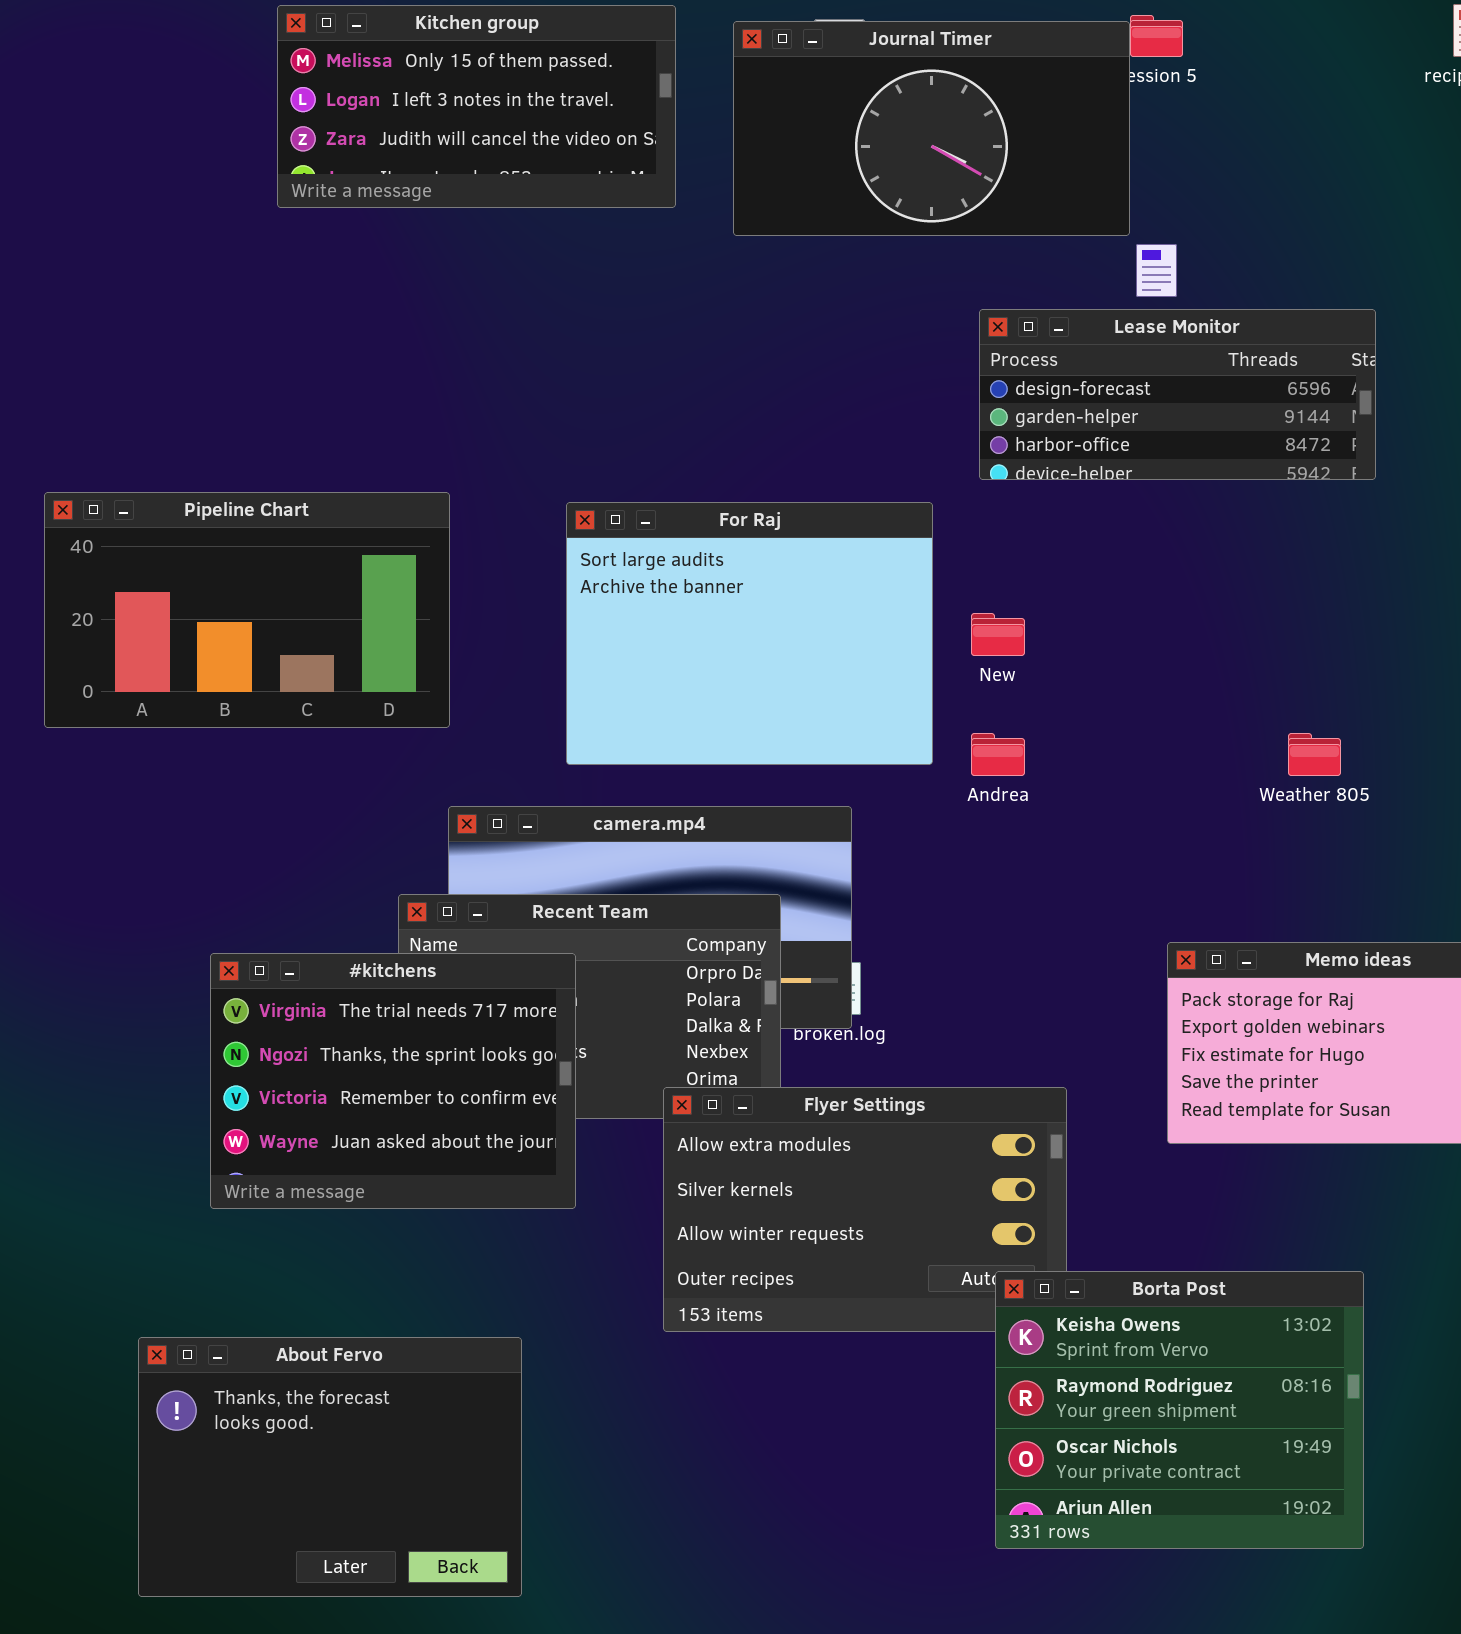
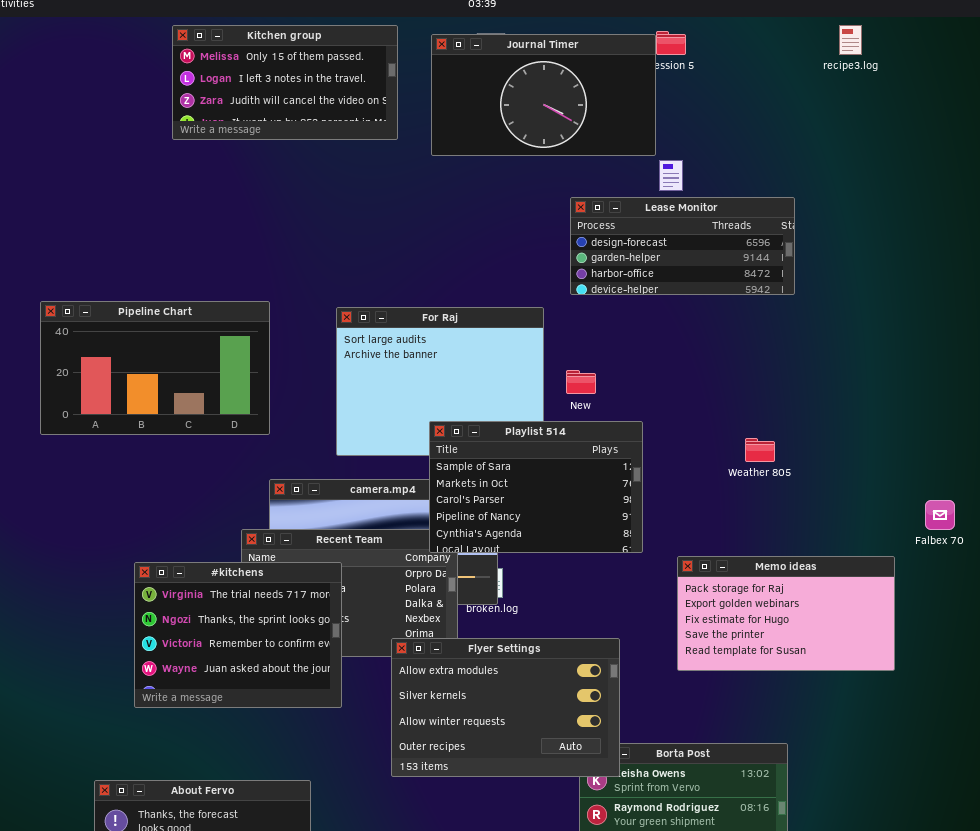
Playlist 514: none -> [429,421,643,553], opened
Flyer Settings: [663,1087,1067,1332] -> [391,638,620,777], raised

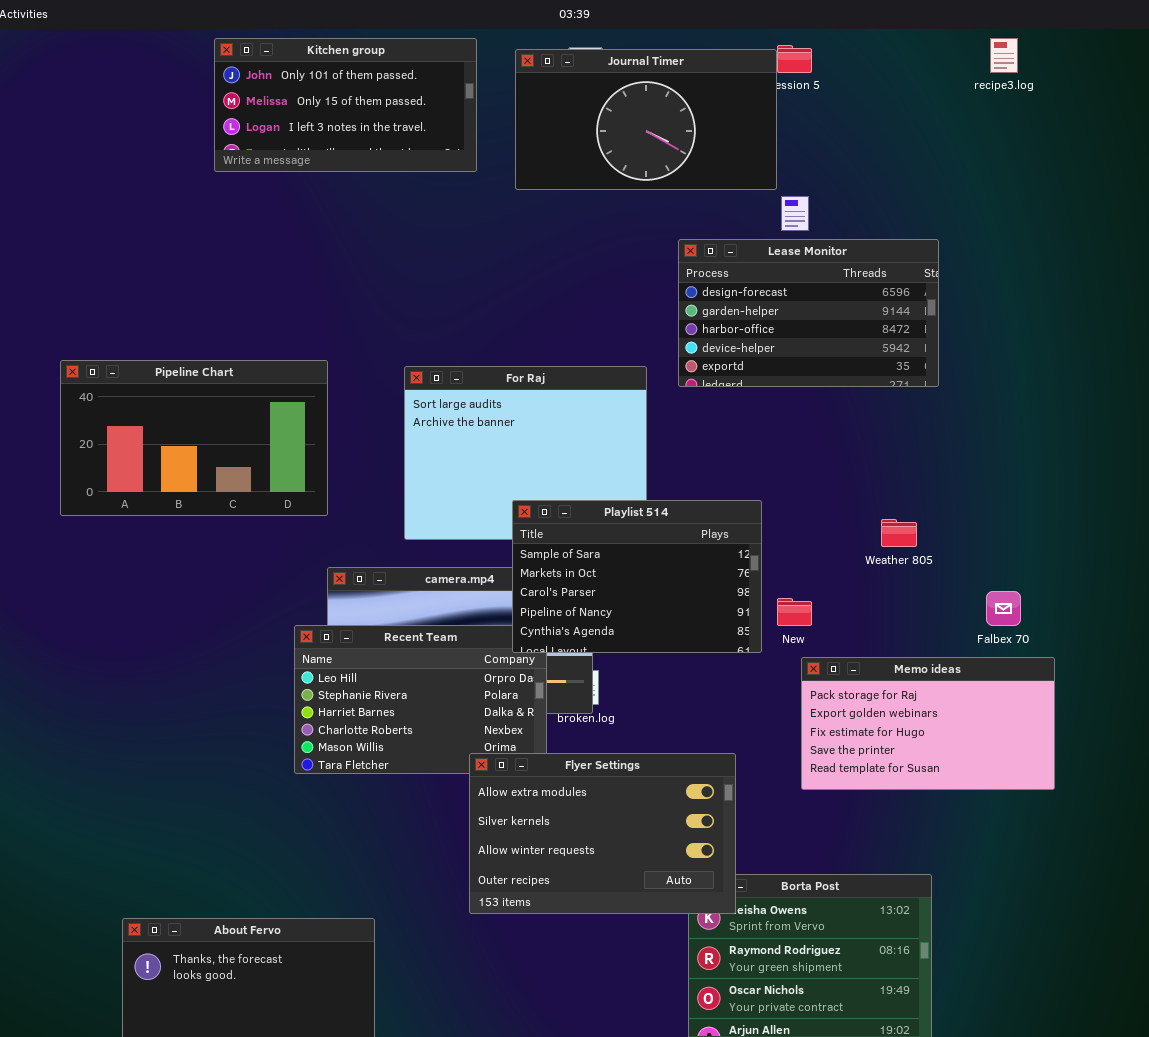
Kitchen group: [172,25,398,140] -> [214,38,477,172], scrolled up 1 row
Lease Monitor: [570,197,795,295] -> [678,239,939,387], resized
New: [566,370,596,394] -> [777,598,812,626], moved
Falbex 70: [925,500,955,530] -> [986,591,1021,626], moved
#kitchens: [134,562,342,708] -> none, closed

